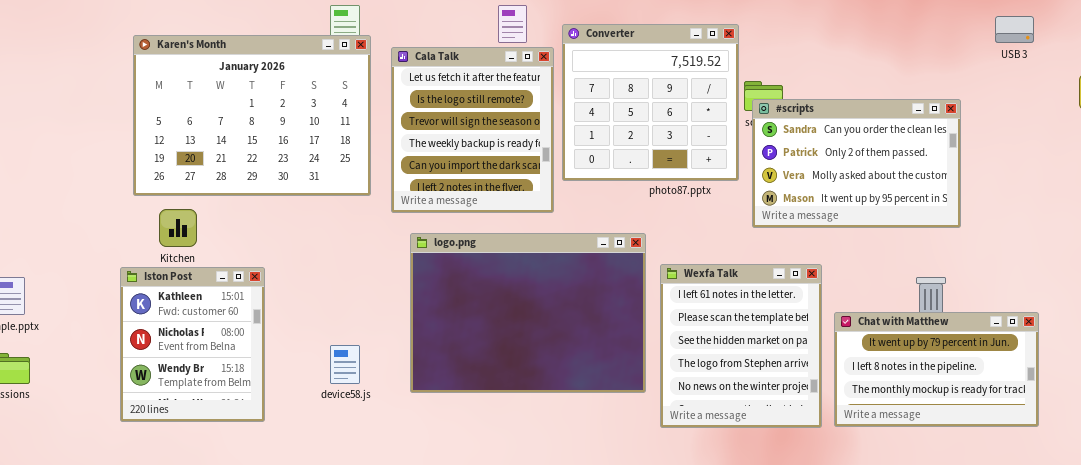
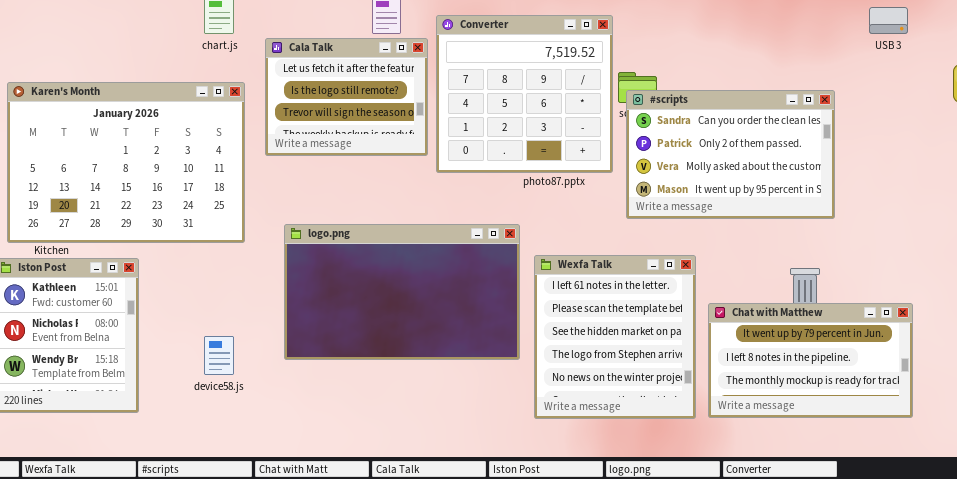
Karen's Month: [133,35,371,196] -> [7,82,245,243], moved
Cala Talk: [391,47,554,213] -> [265,38,428,156], resized
logo.png: [410,233,646,393] -> [284,224,520,360], resized

